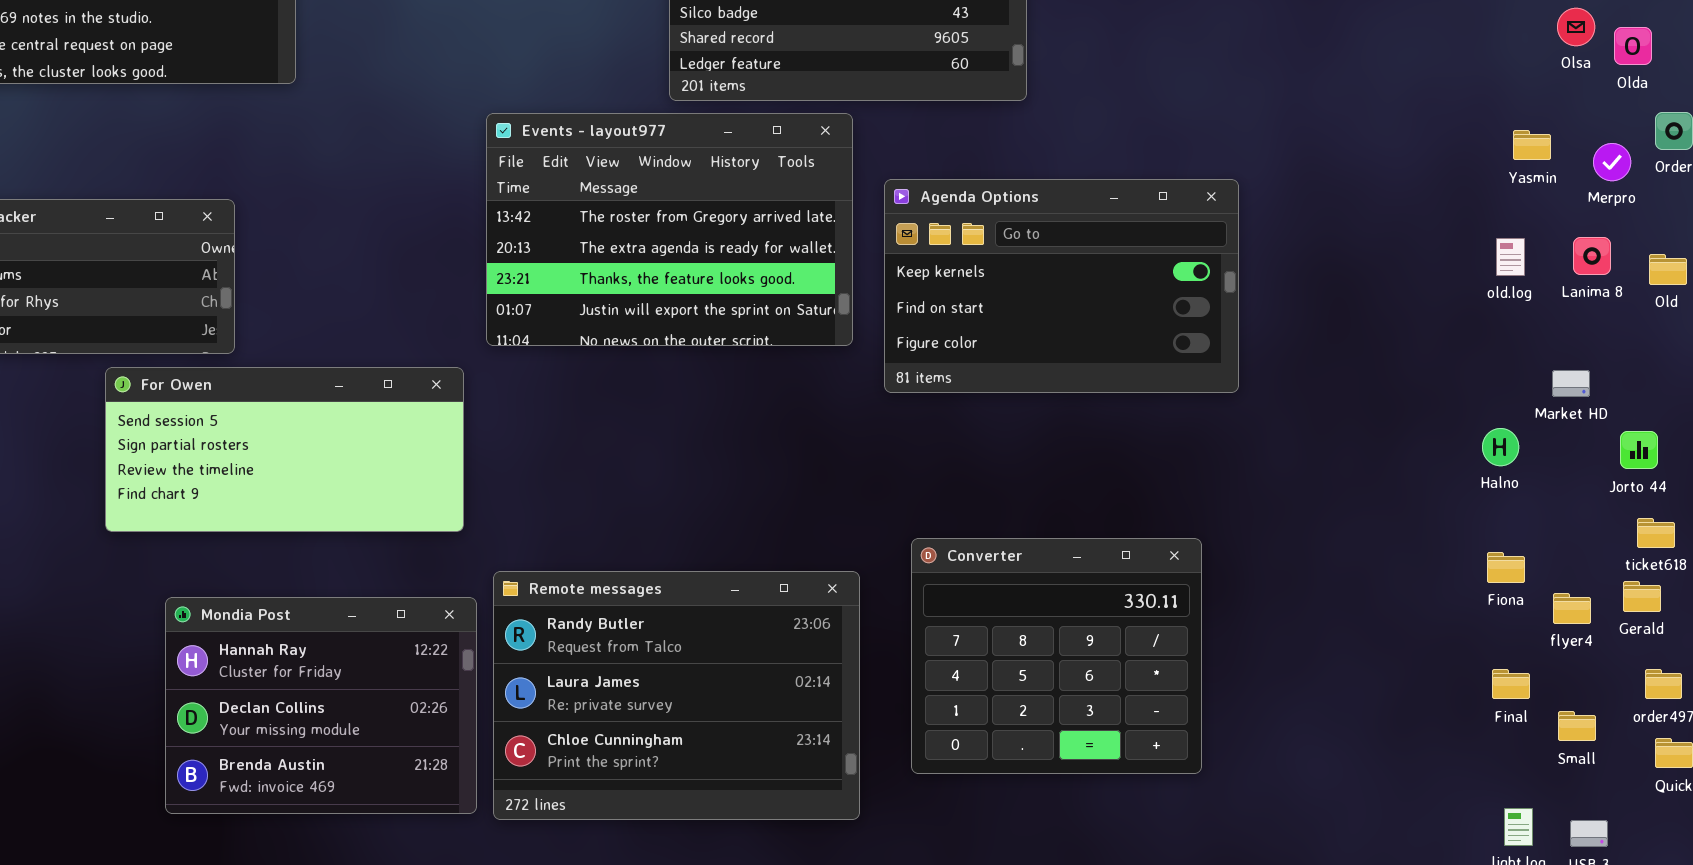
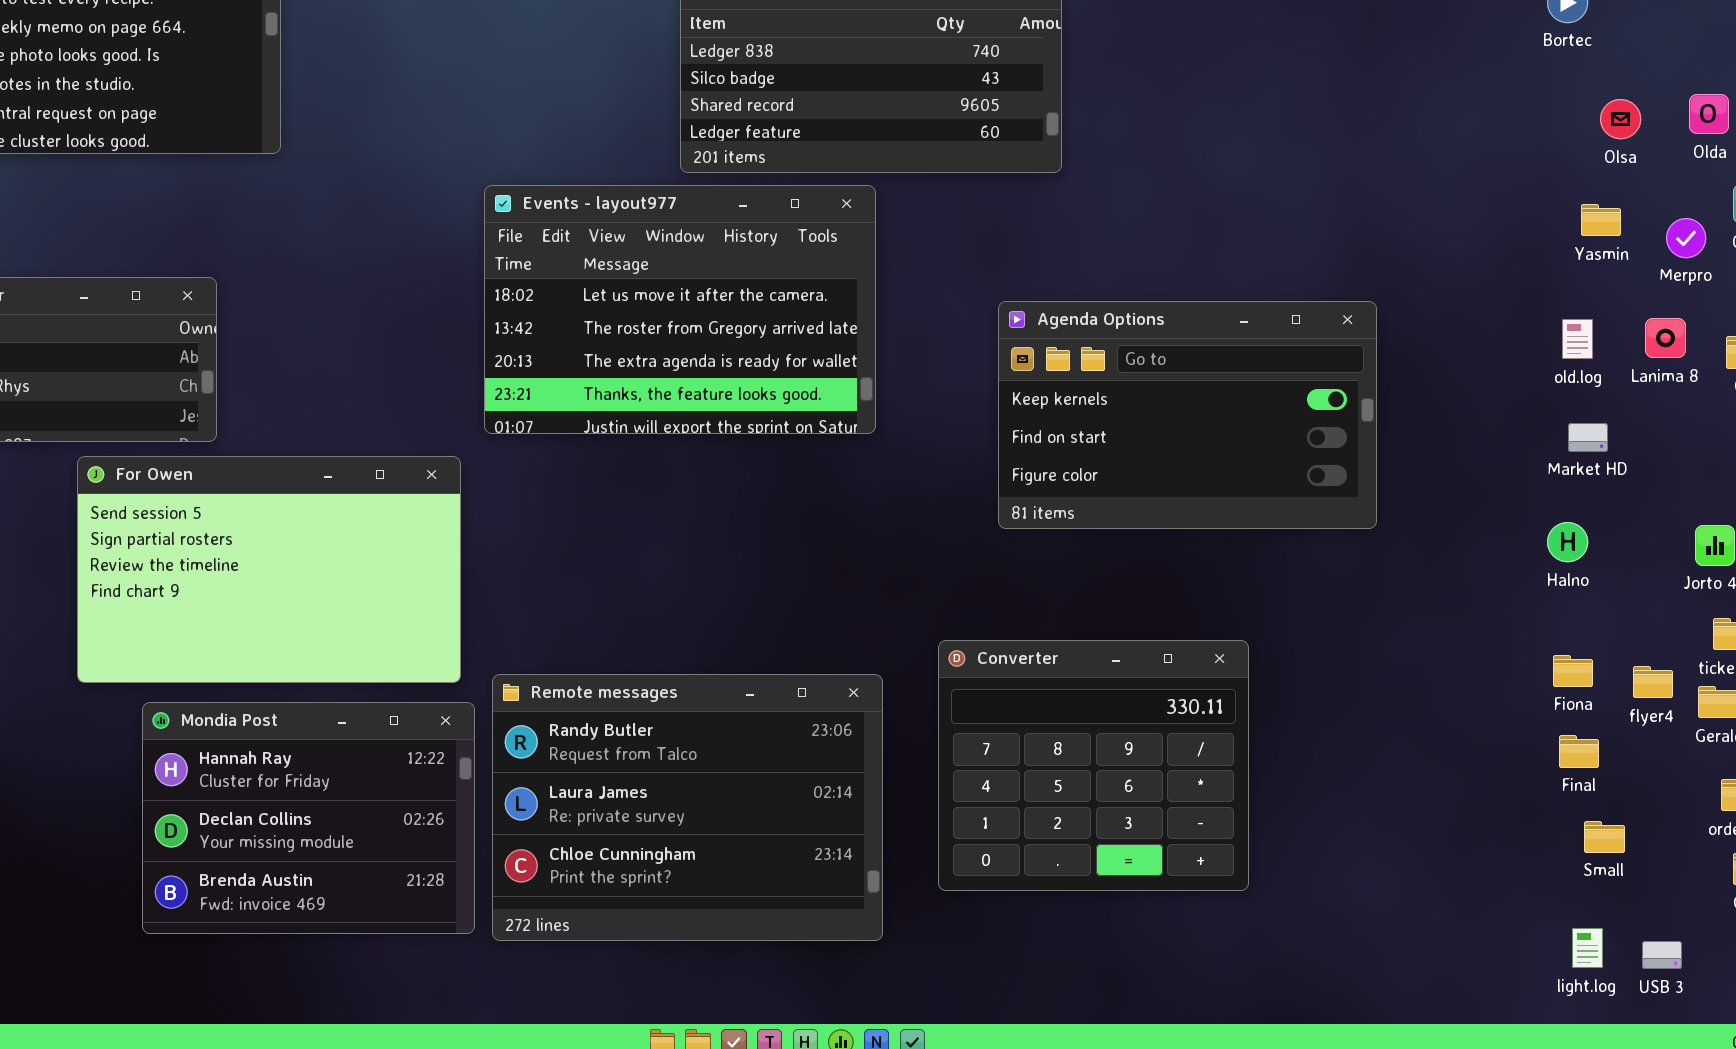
Olsa: [1557,8,1595,46] -> [1600,99,1641,139], moved
Events - layout977: [486,113,853,346] -> [484,185,876,434], scrolled up 1 row
Agenda Options: [884,179,1239,393] -> [998,301,1377,529], moved
For Owen: [105,367,464,532] -> [77,456,461,683], resized
Market HD: [1552,370,1590,397] -> [1568,423,1608,452], moved
flyer4: [1553,593,1591,624] -> [1633,666,1673,698], moved
Final: [1492,669,1530,699] -> [1559,735,1599,768], moved
Small: [1558,711,1596,741] -> [1584,821,1625,853], moved

